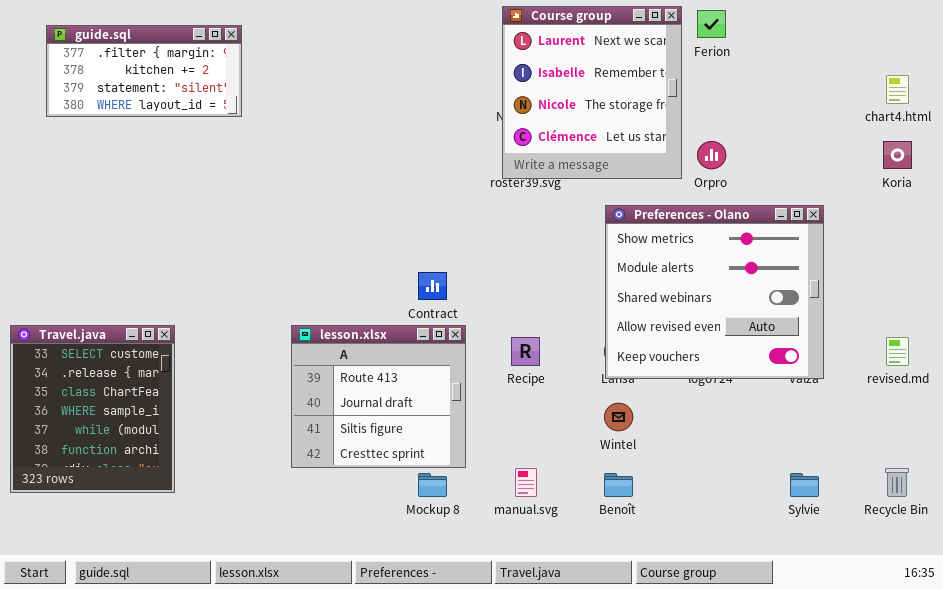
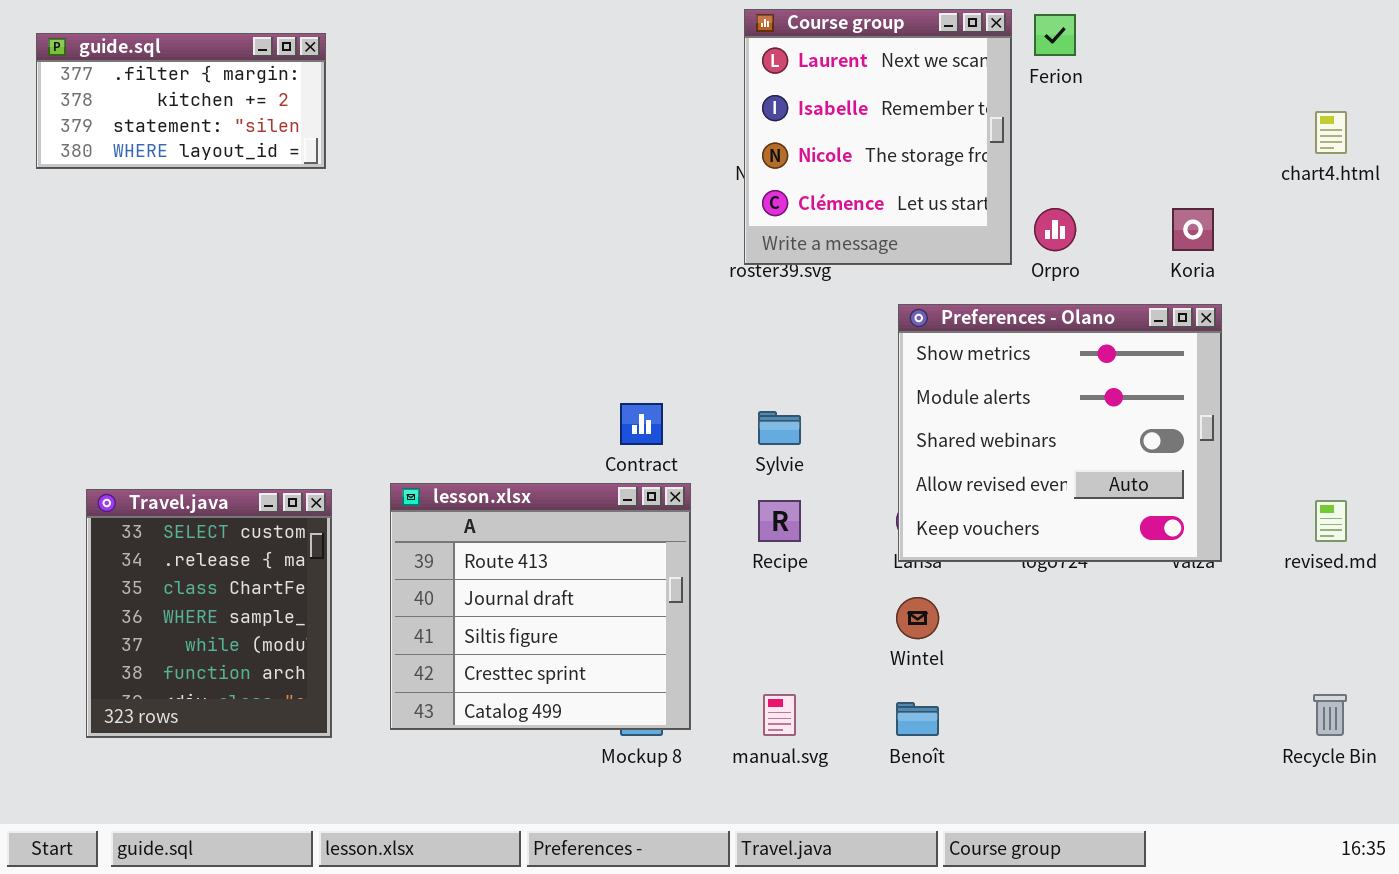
guide.sql: [46,25,242,117] -> [36,33,326,169], moved
Koria: [883,141,912,169] -> [1172,208,1214,251], moved
Travel.java: [10,325,175,493] -> [86,489,332,738], moved
lesson.xlsx: [291,325,466,468] -> [390,483,691,730], resized
Sylvie: [790,473,819,497] -> [758,411,801,445], moved

